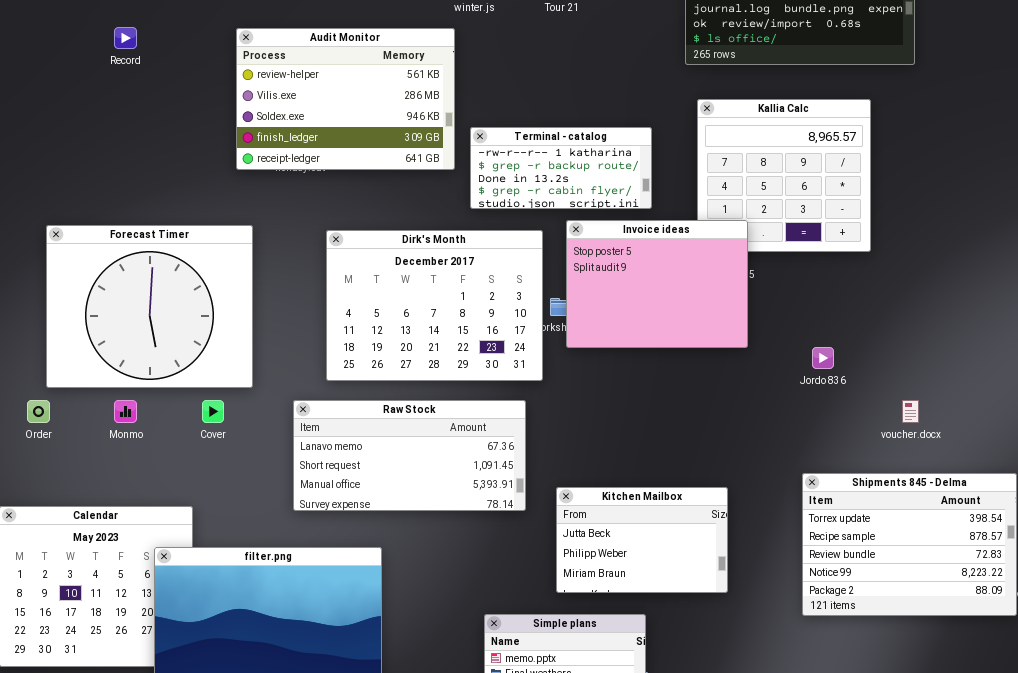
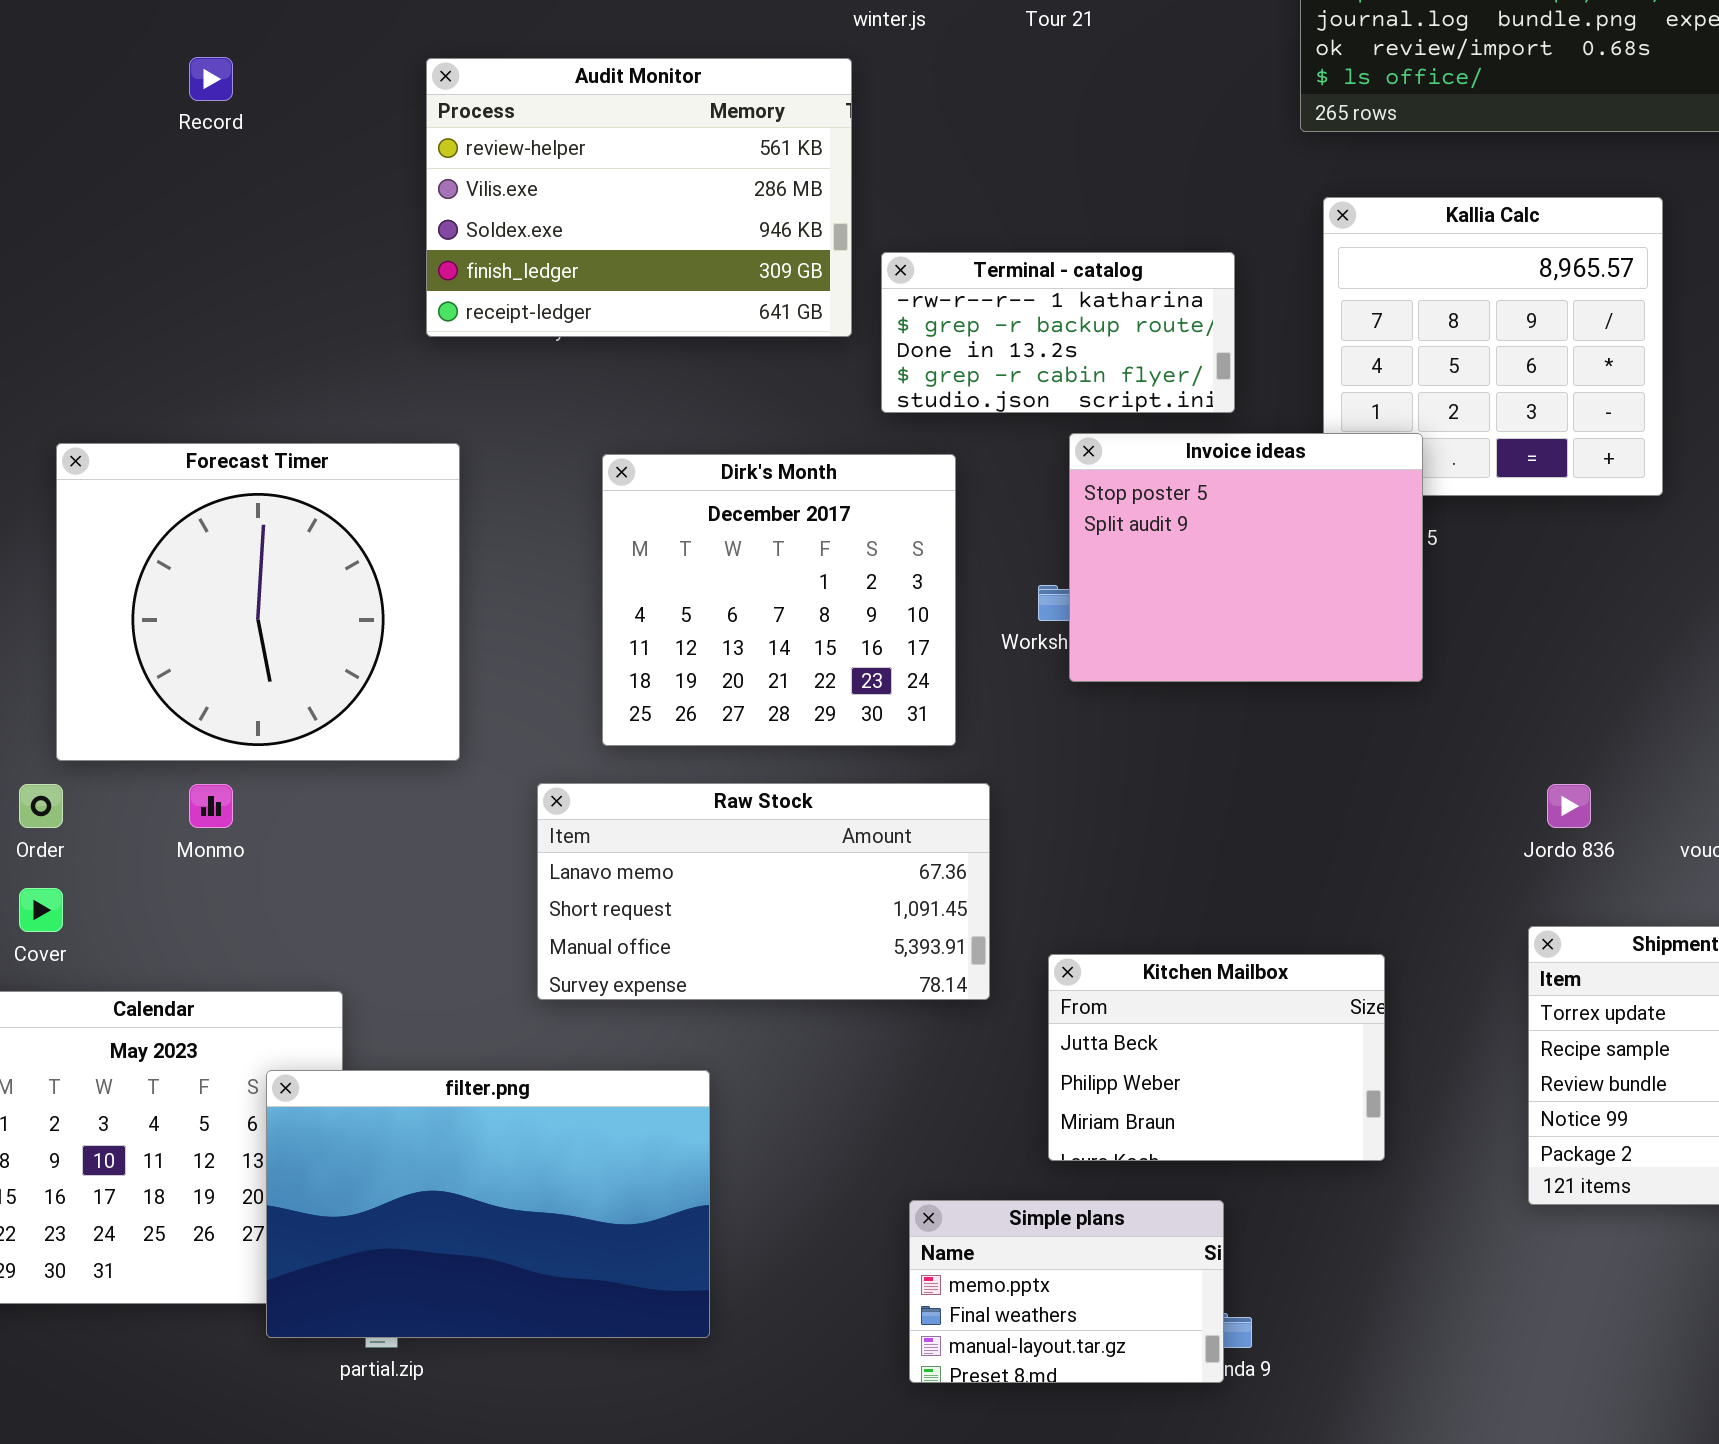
Dirk's Month: [326,230,543,381] -> [602,454,956,746], resized
Jordo 836: [812,347,834,369] -> [1547,784,1591,828], moved
Cover: [202,400,224,423] -> [19,888,63,932], moved

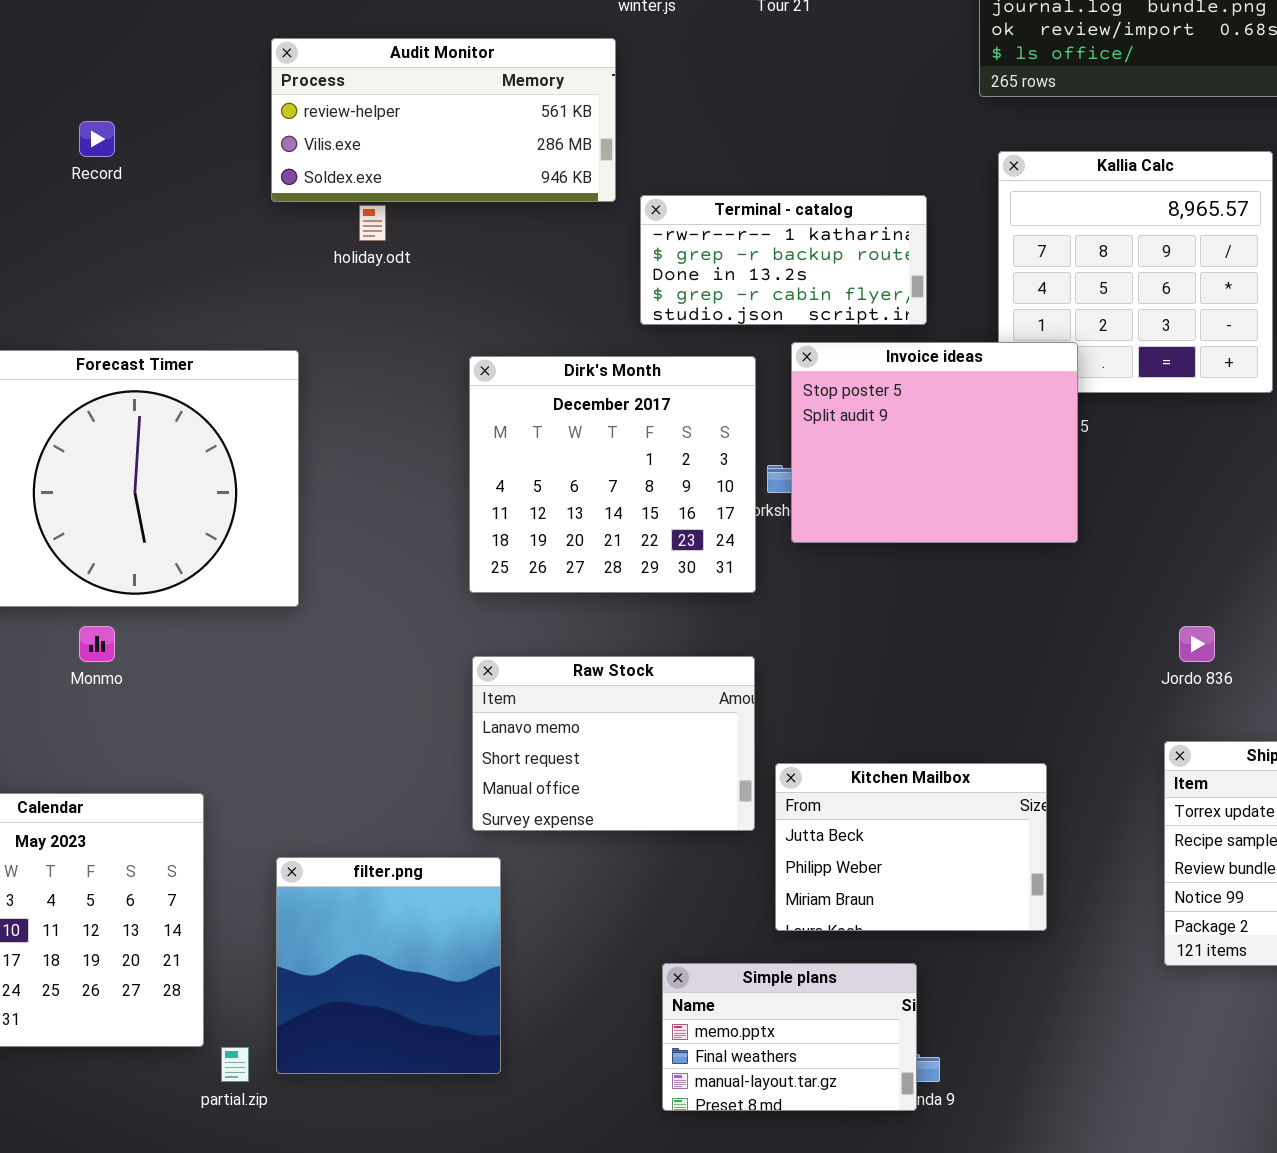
Record: [189,57,233,101] -> [79,121,115,157], moved
Audit Monitor: [426,58,852,337] -> [271,38,616,202], resized
Dirk's Month: [602,454,956,746] -> [469,356,756,593], moved
Raw Stock: [537,783,990,1000] -> [472,656,755,831], moved, resized
filter.png: [266,1070,710,1338] -> [276,857,501,1074], resized

